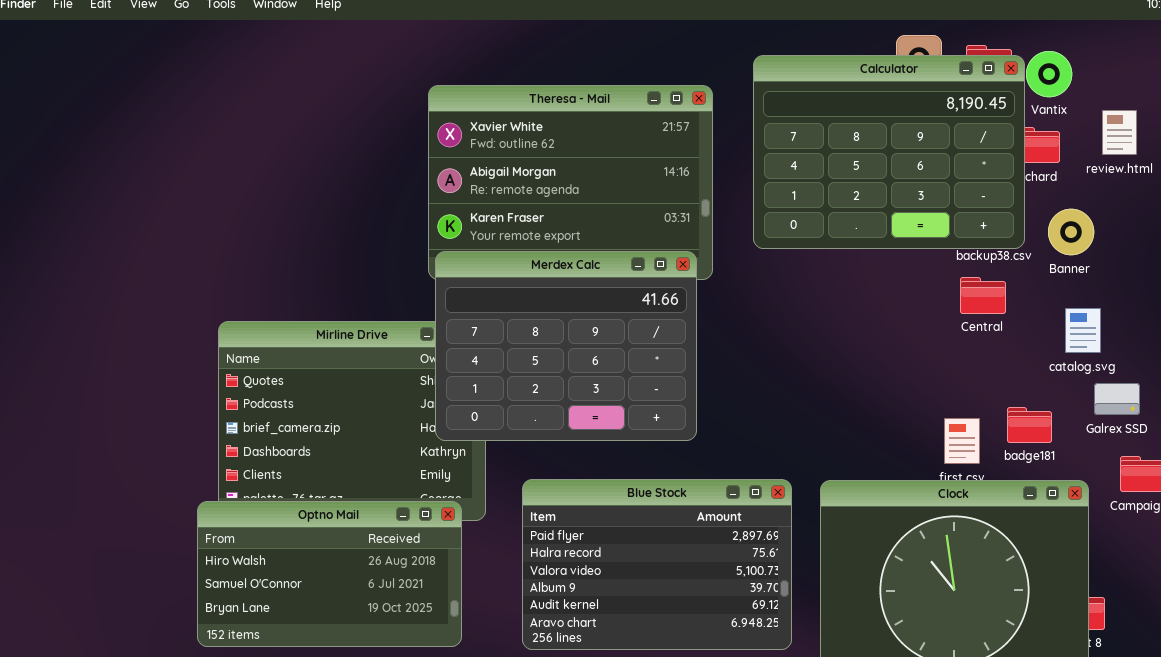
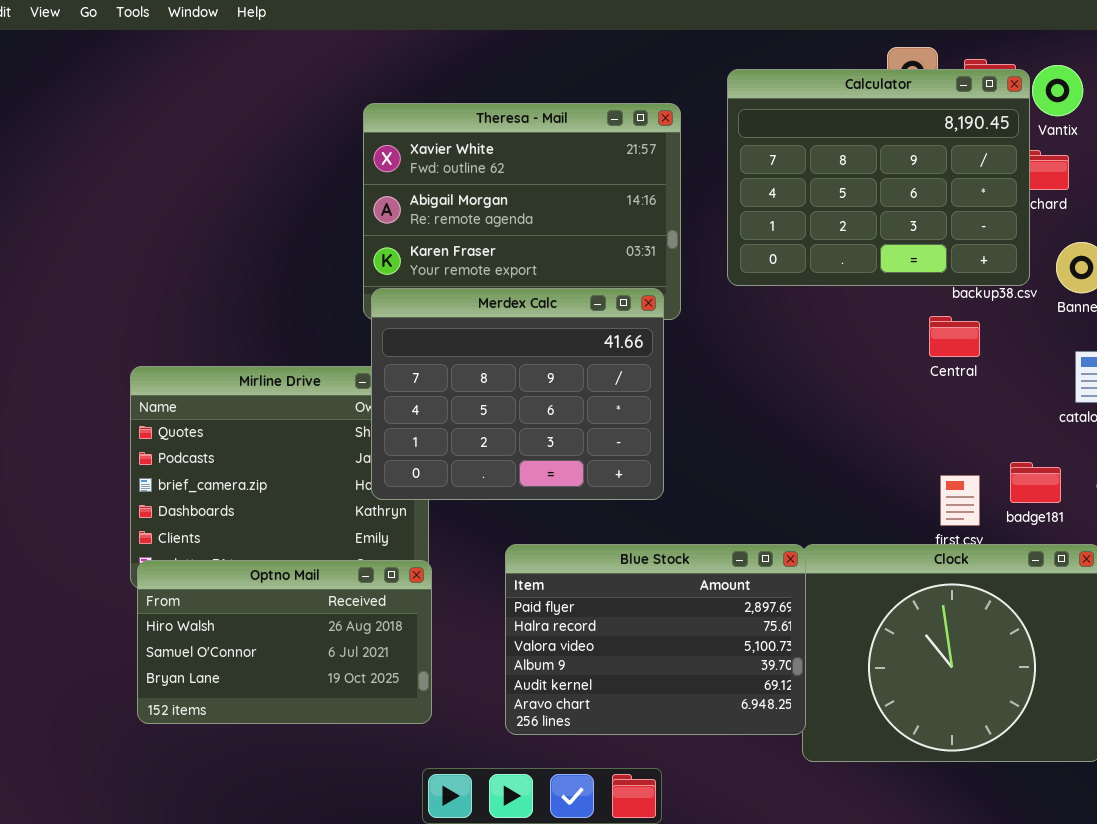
Central: [960,277,1006,314] -> [929,316,980,357], moved
Blue Stock: [522,479,792,650] -> [505,544,806,735], moved
Optno Mail: [197,501,462,647] -> [137,560,432,724], moved

